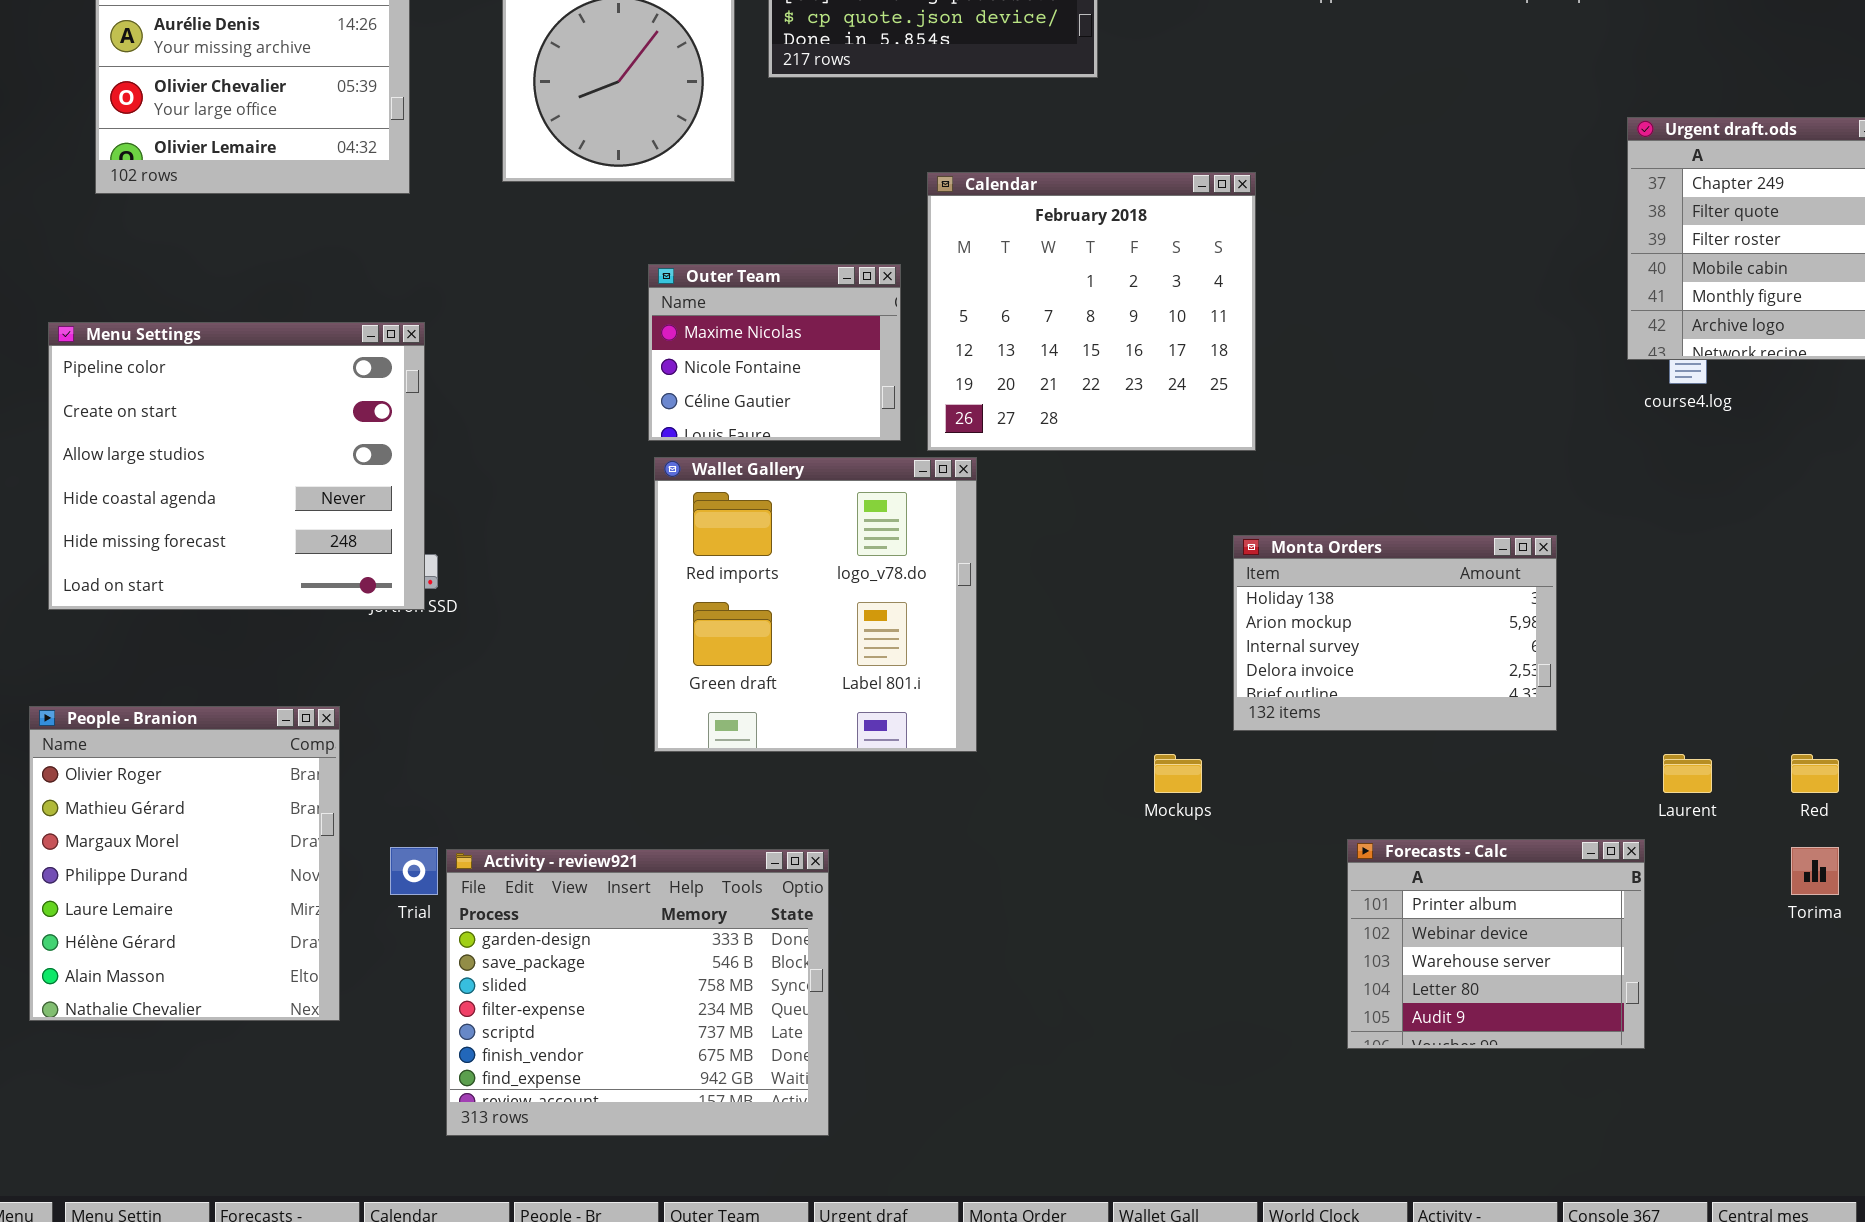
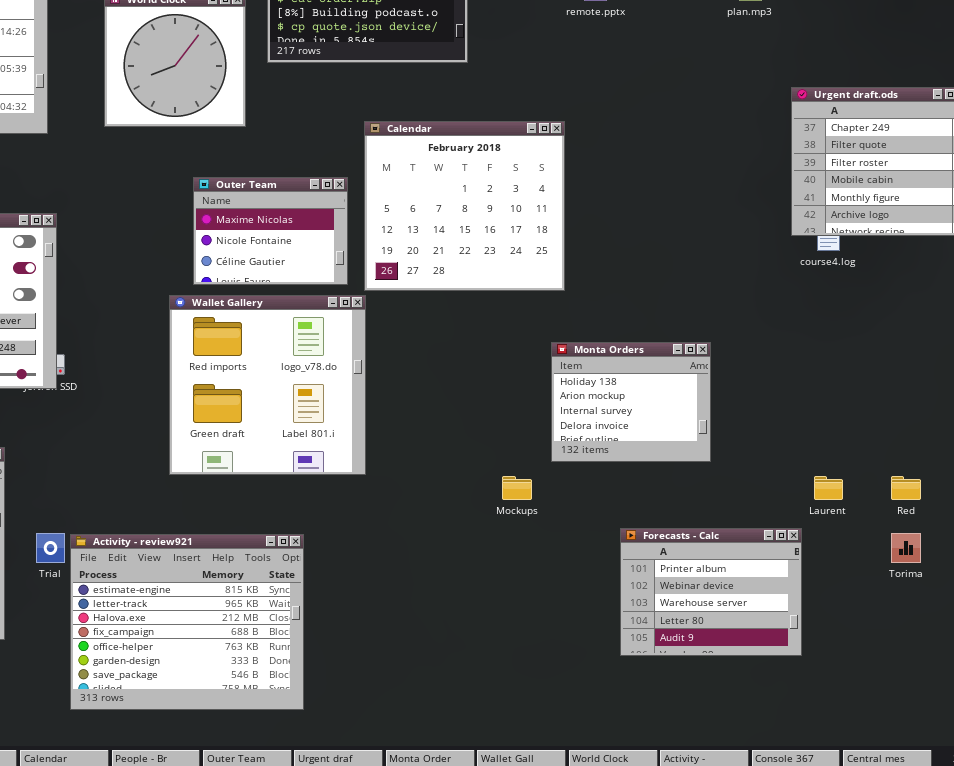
Wallet Gallery: [654,457,977,752] -> [169,295,366,475], moved
Monta Orders: [1233,535,1557,731] -> [551,342,711,462], resized
Activity - review921: [446,849,829,1136] -> [70,534,304,710], scrolled up 5 rows

